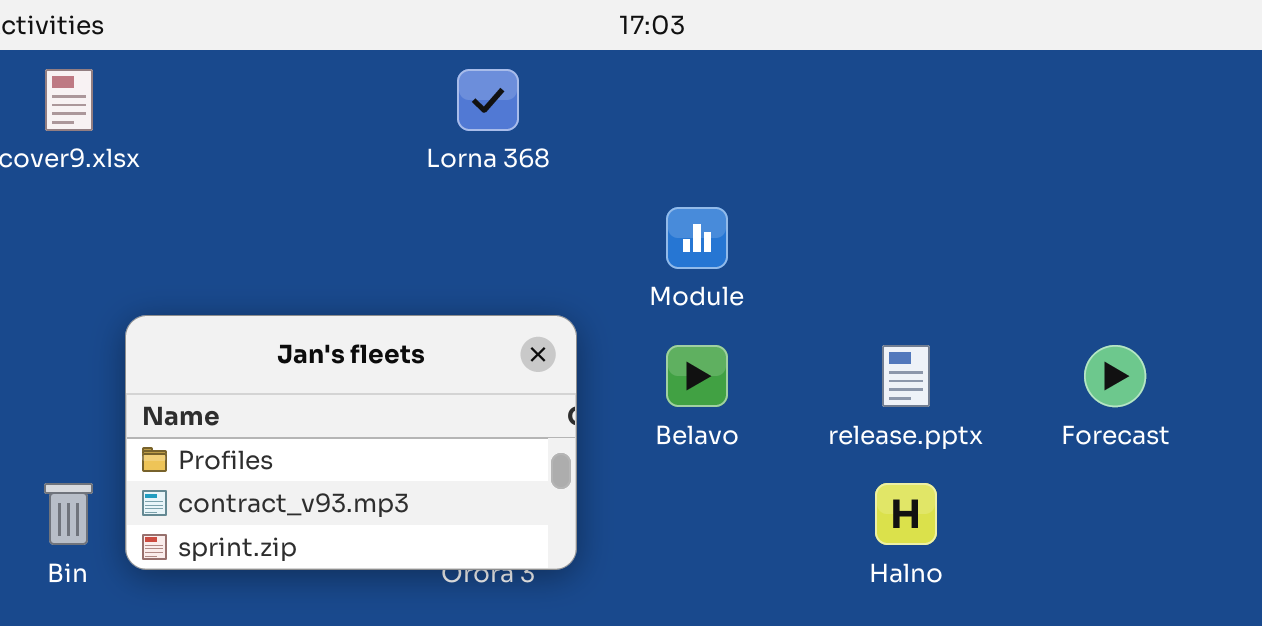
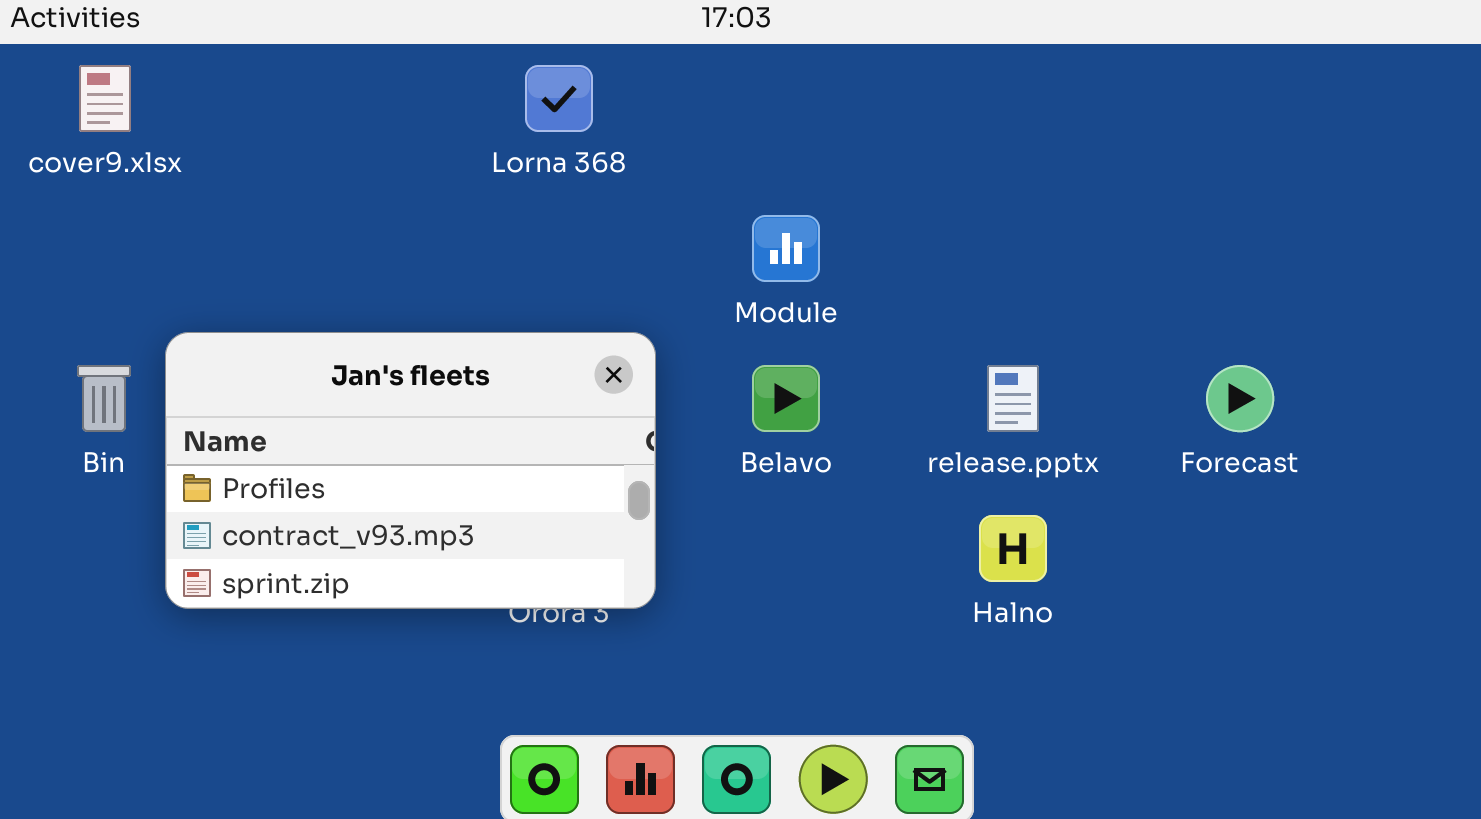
Bin: [44,483,93,545] -> [77,365,131,432], moved

